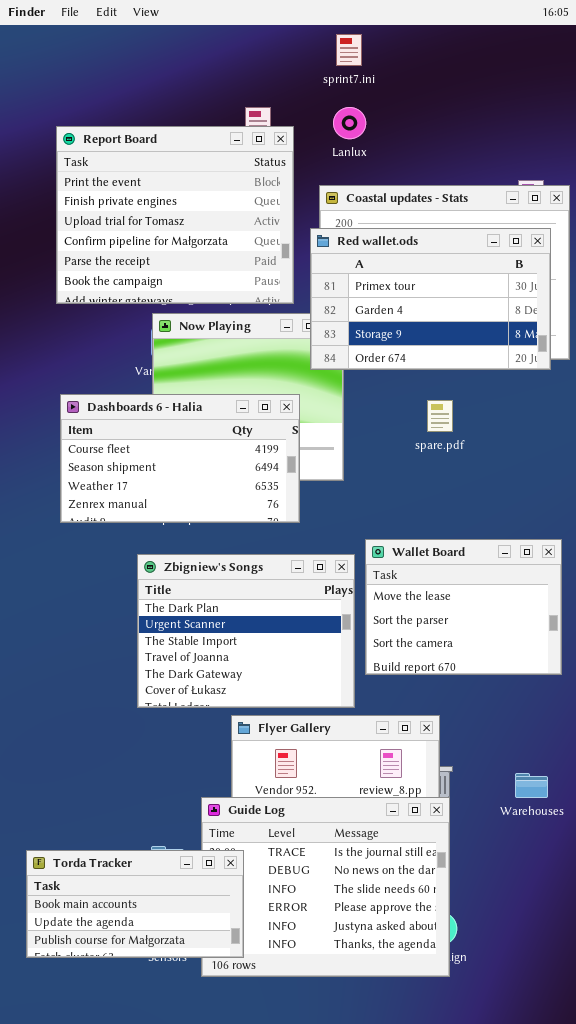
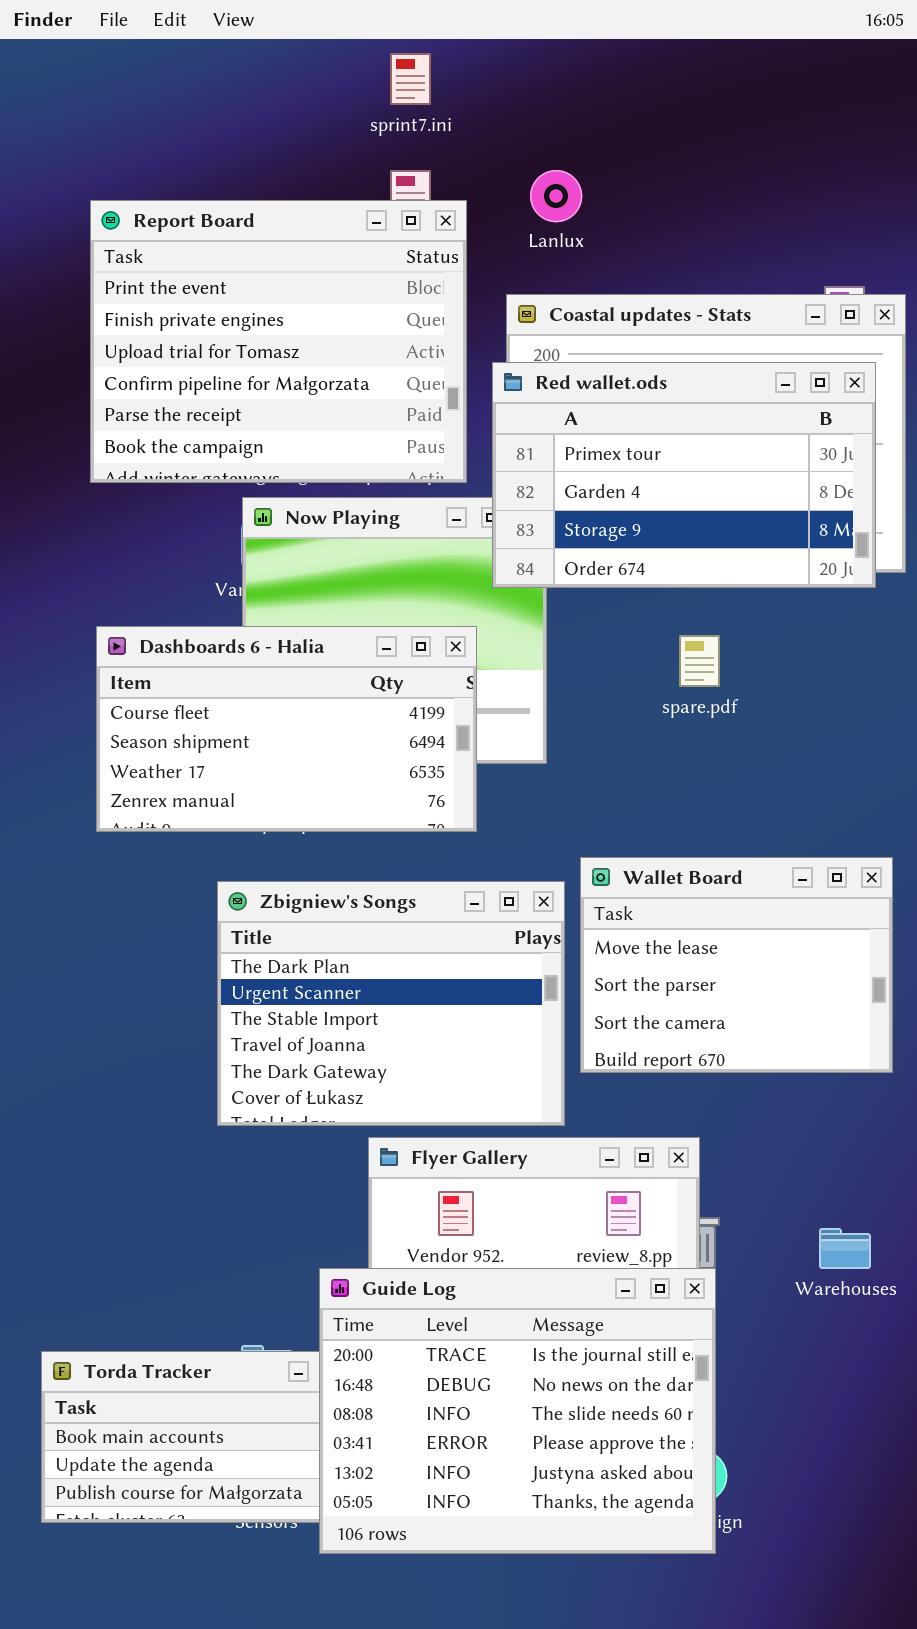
sprint7.ini: [336,34,362,66] -> [390,53,431,105], moved
Guide Log: [201,797,450,977] -> [319,1268,716,1554], raised

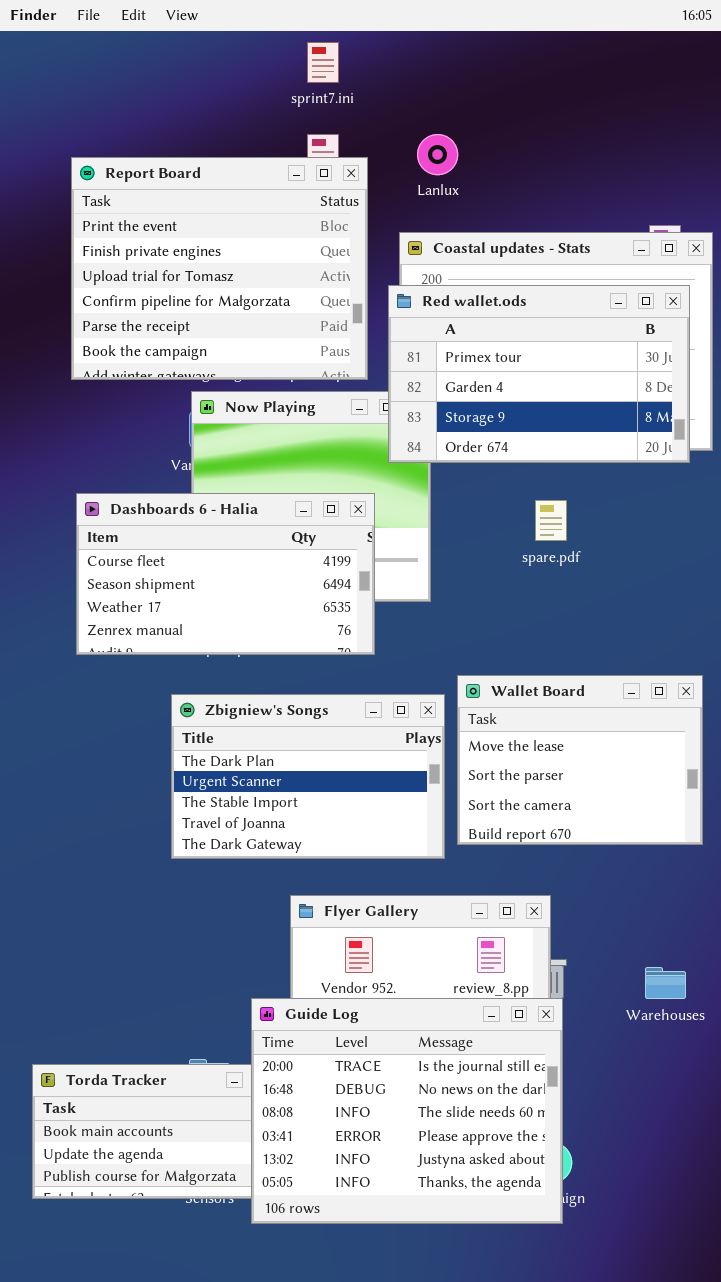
Zbigniew's Songs: [217,881,565,1126] -> [171,694,445,859], resized

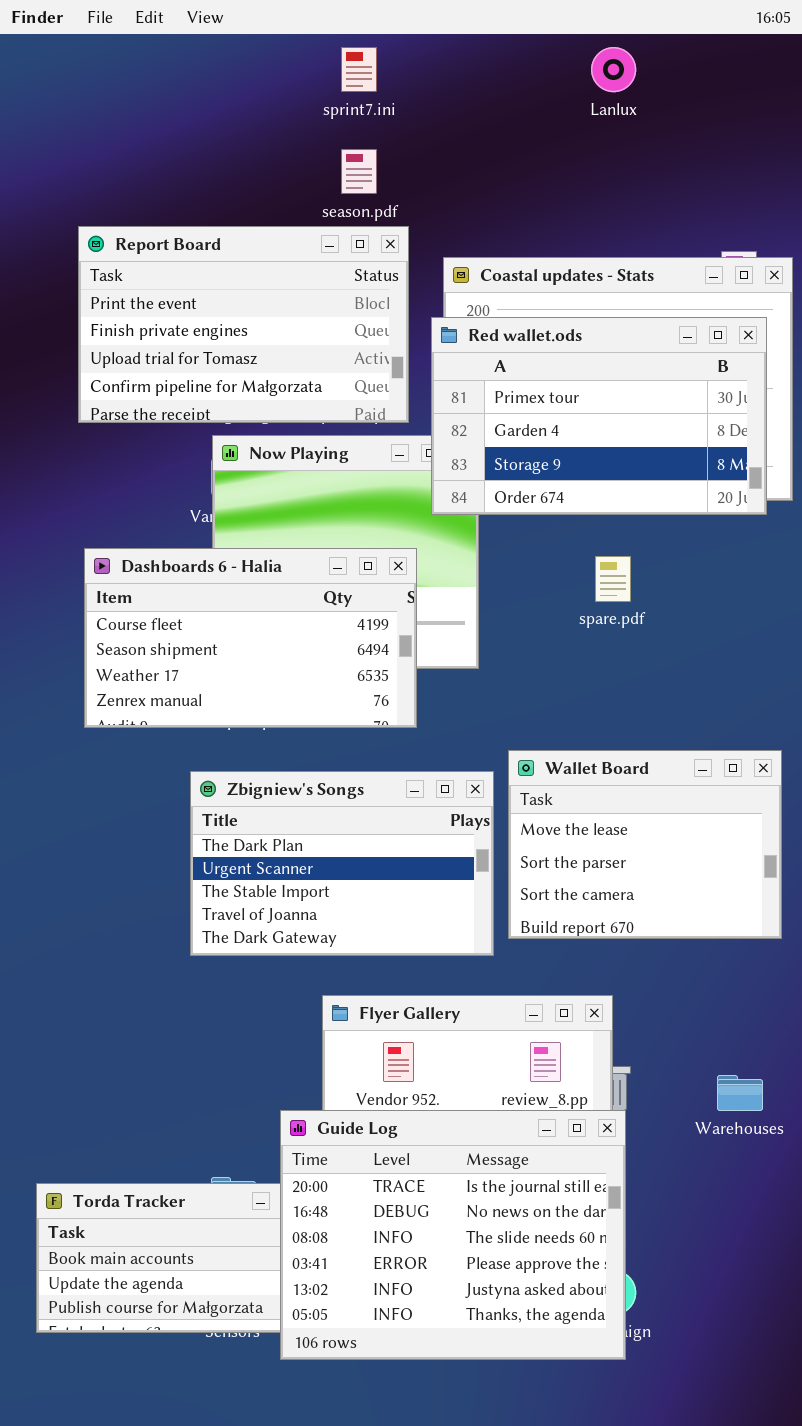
Lanlux: [417,134,458,175] -> [591,47,636,92], moved
Report Board: [71,157,368,380] -> [78,226,409,423], resized

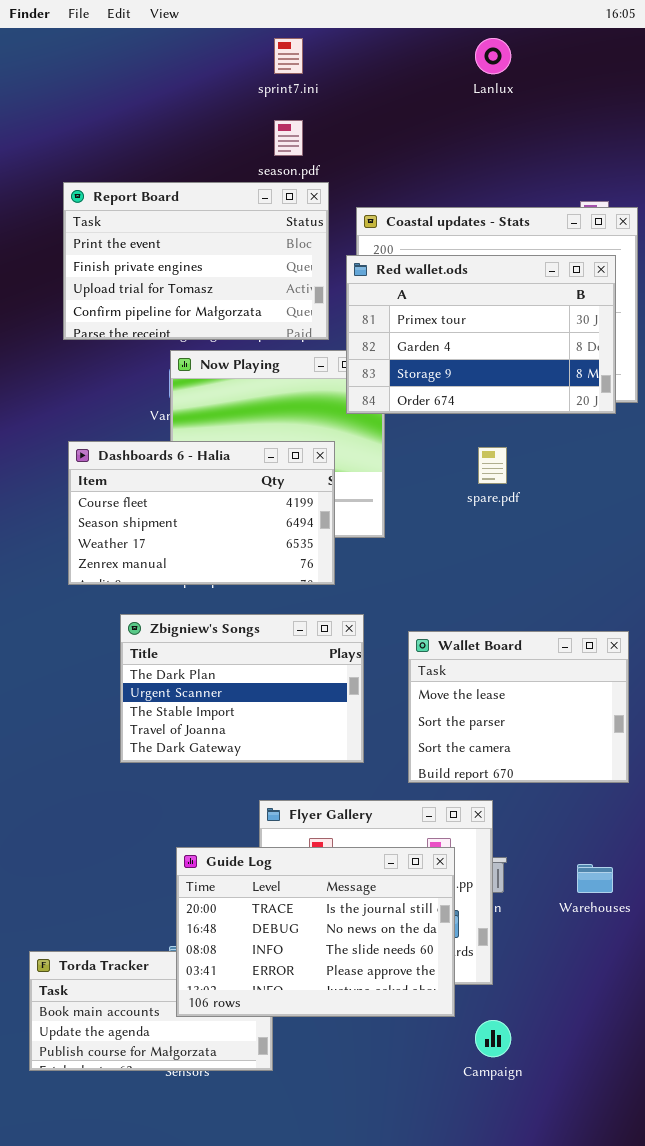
Wallet Board: [508,750,782,939] -> [408,631,629,783], moved
Zbigniew's Songs: [190,771,494,956] -> [120,614,364,763], moved
Guide Log: [280,1110,626,1360] -> [176,847,455,1017], moved, resized

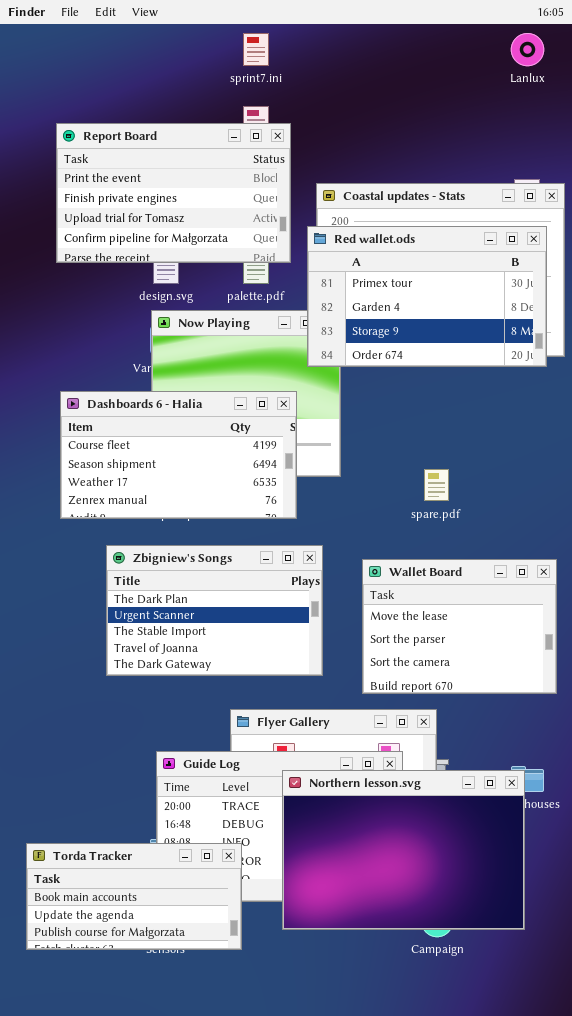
Lanlux: [475,38,511,74] -> [511,33,544,66], moved
Report Board: [63,182,329,340] -> [56,123,291,263], moved
spare.pdf: [478,447,507,484] -> [424,469,449,501], moved
Northern lesson.svg: none -> [282,770,525,930], opened
Torda Tracker: [29,951,273,1071] -> [26,843,242,950], raised

